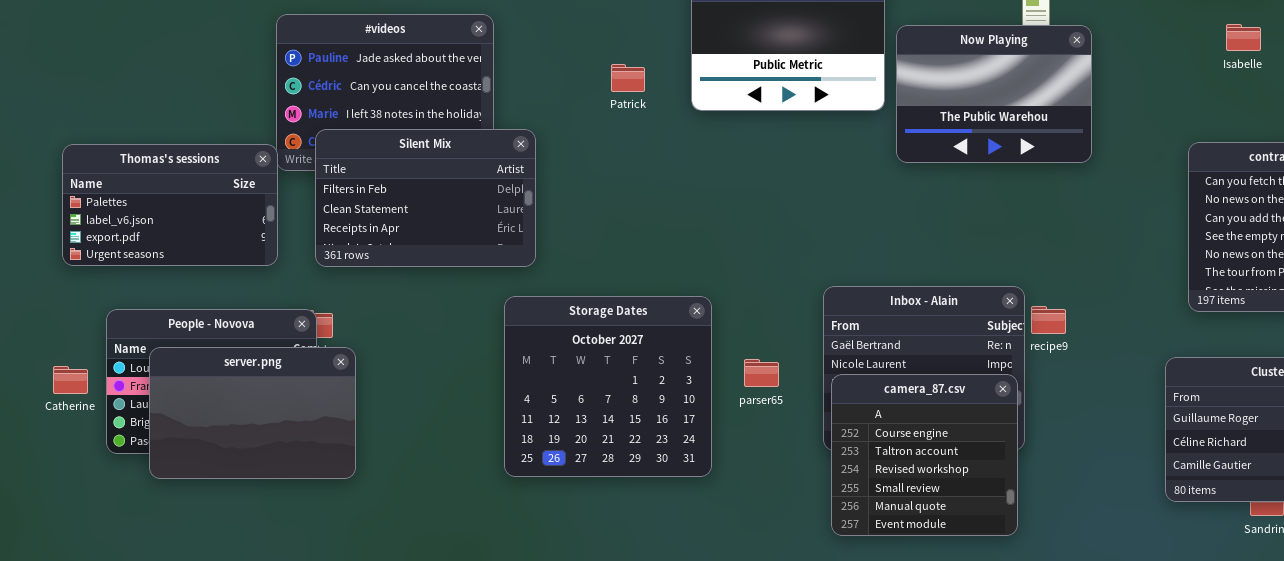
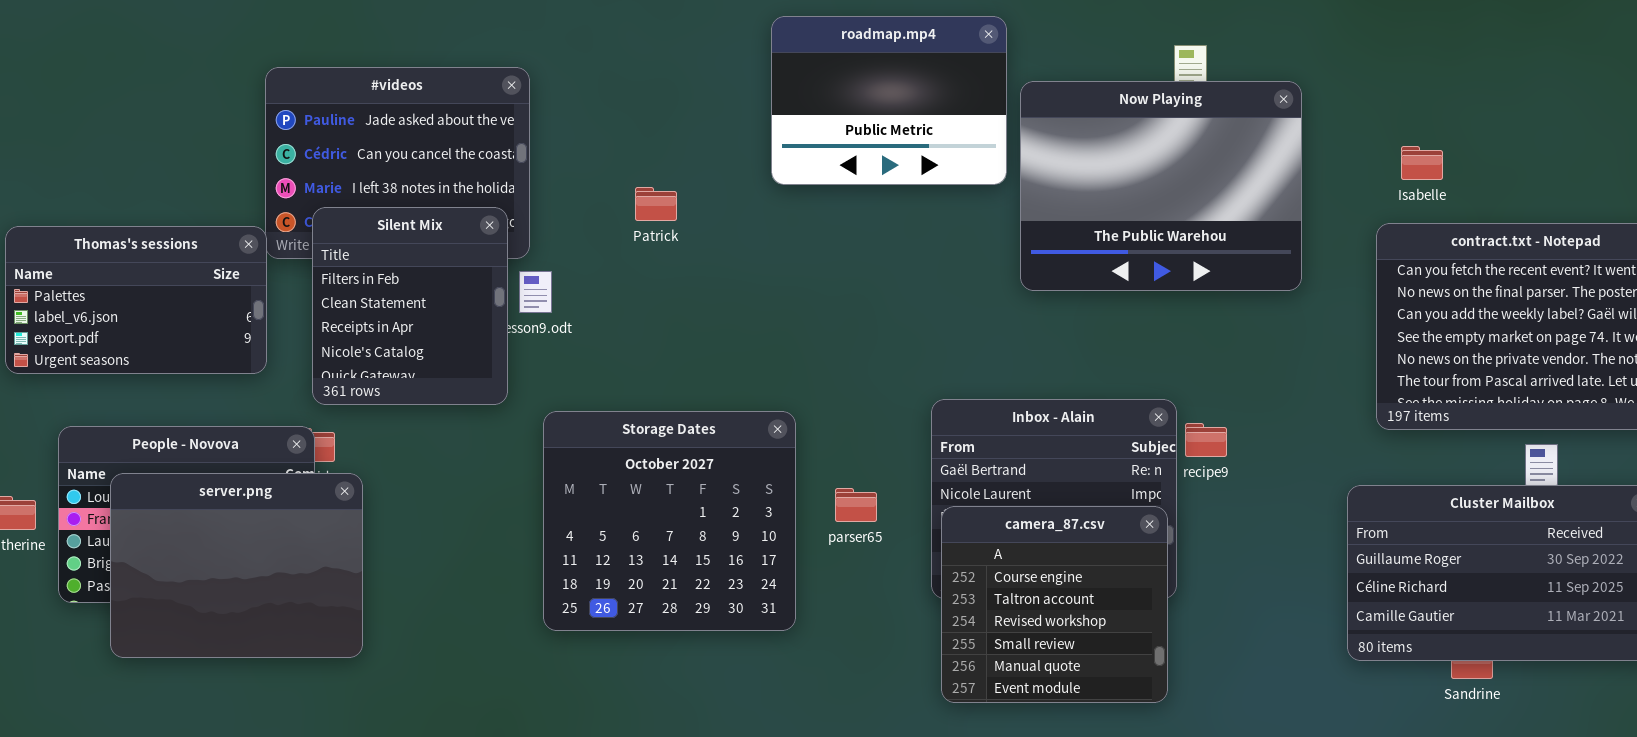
Isabelle: [1226,24,1261,51] -> [1401,146,1443,180], moved
Now Playing: [896,25,1092,163] -> [1020,81,1302,291], resized
Patrick: [611,64,645,92] -> [635,187,677,221], moved
Silent Mix: [315,129,536,267] -> [312,207,508,405], resized
server.png: [149,347,356,479] -> [110,473,363,658], resized

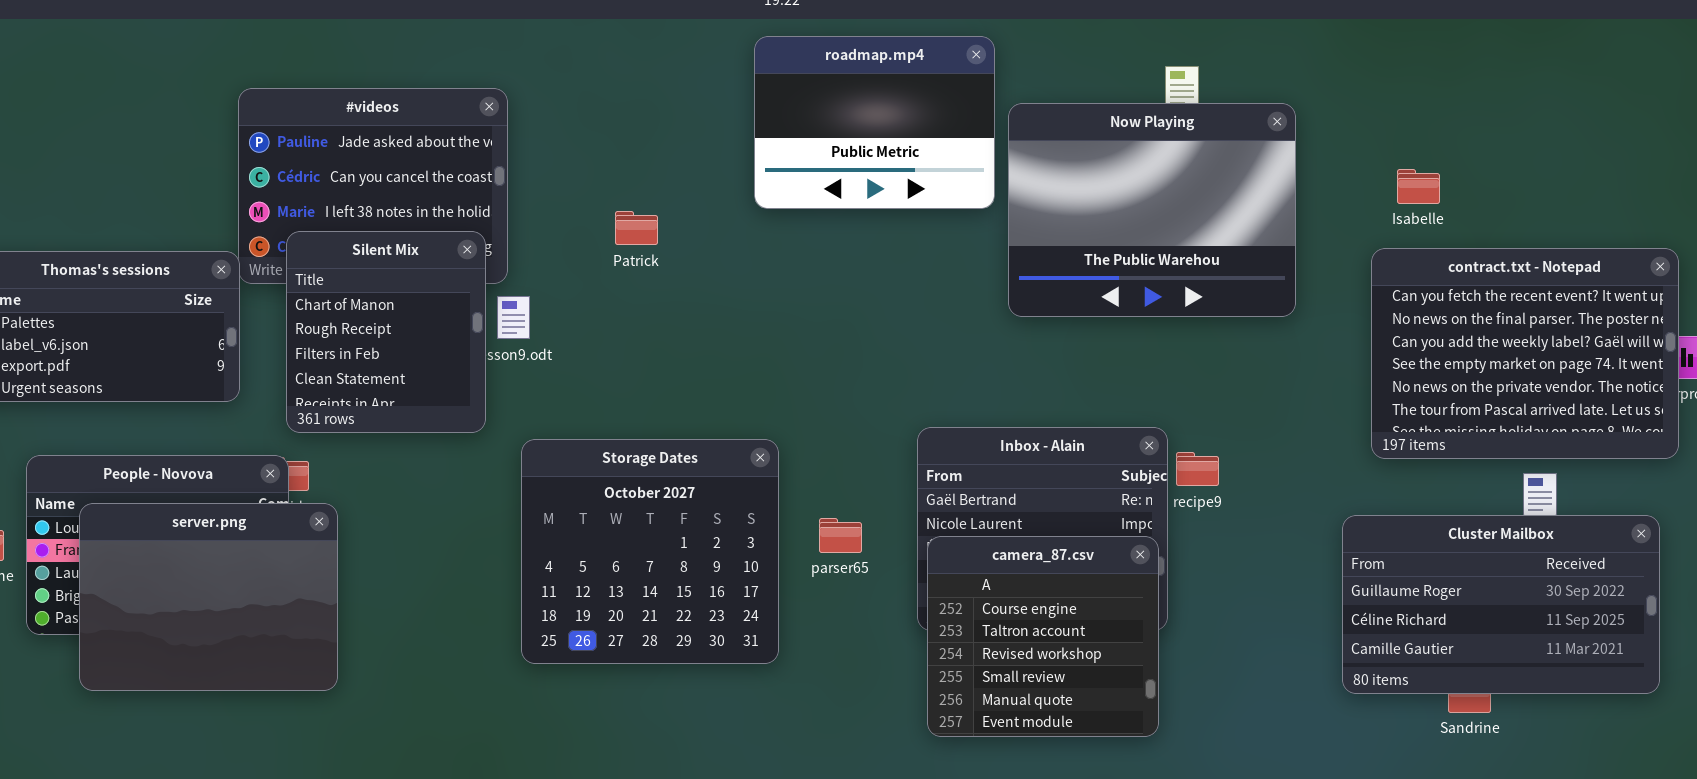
Silent Mix: [312,207,508,405] -> [286,231,486,433], scrolled up 2 rows

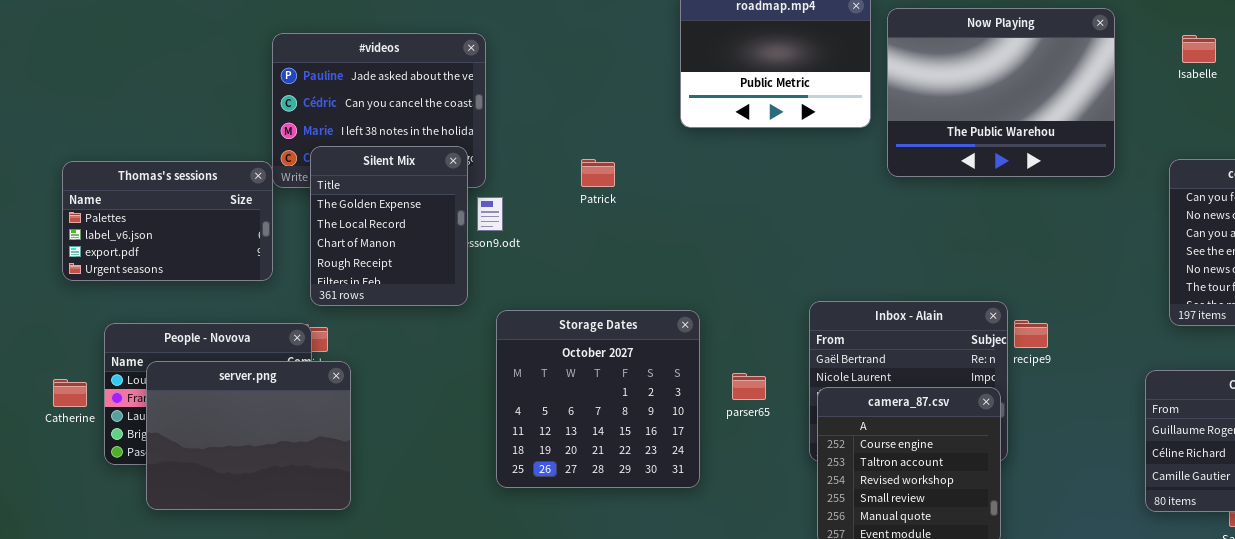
Now Playing: [1008,103,1296,317] -> [887,8,1115,177], moved
Isabelle: [1397,169,1440,204] -> [1182,35,1216,63], moved
Patrick: [615,211,658,245] -> [581,159,615,187], moved
Silent Mix: [286,231,486,433] -> [310,146,468,306], scrolled up 2 rows

